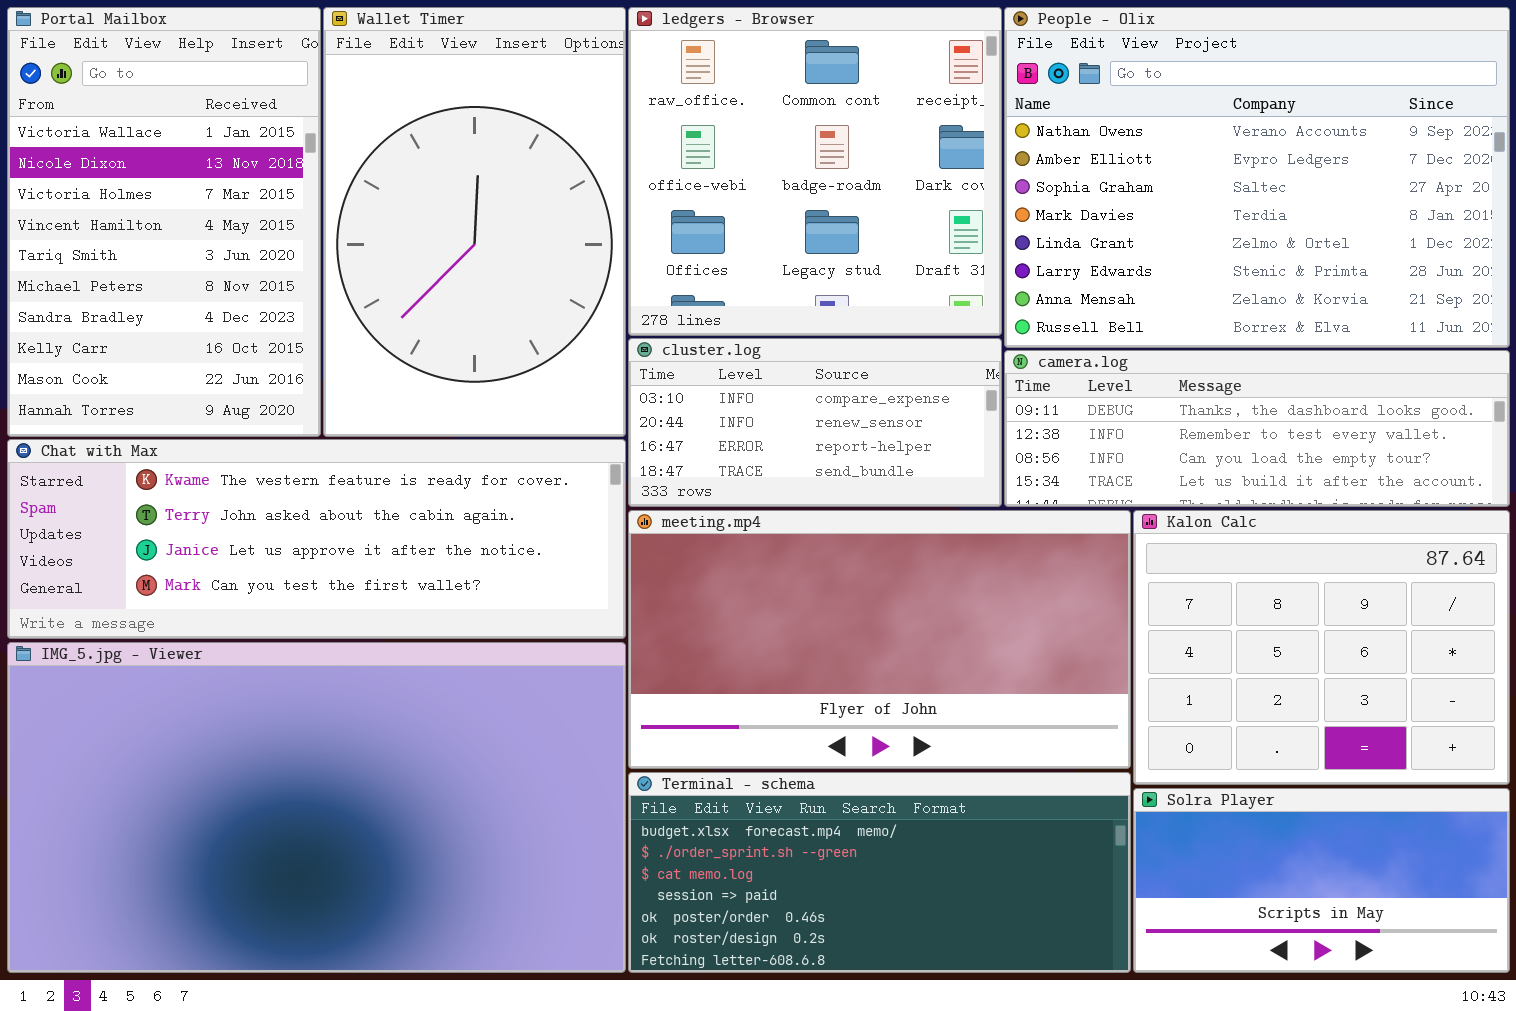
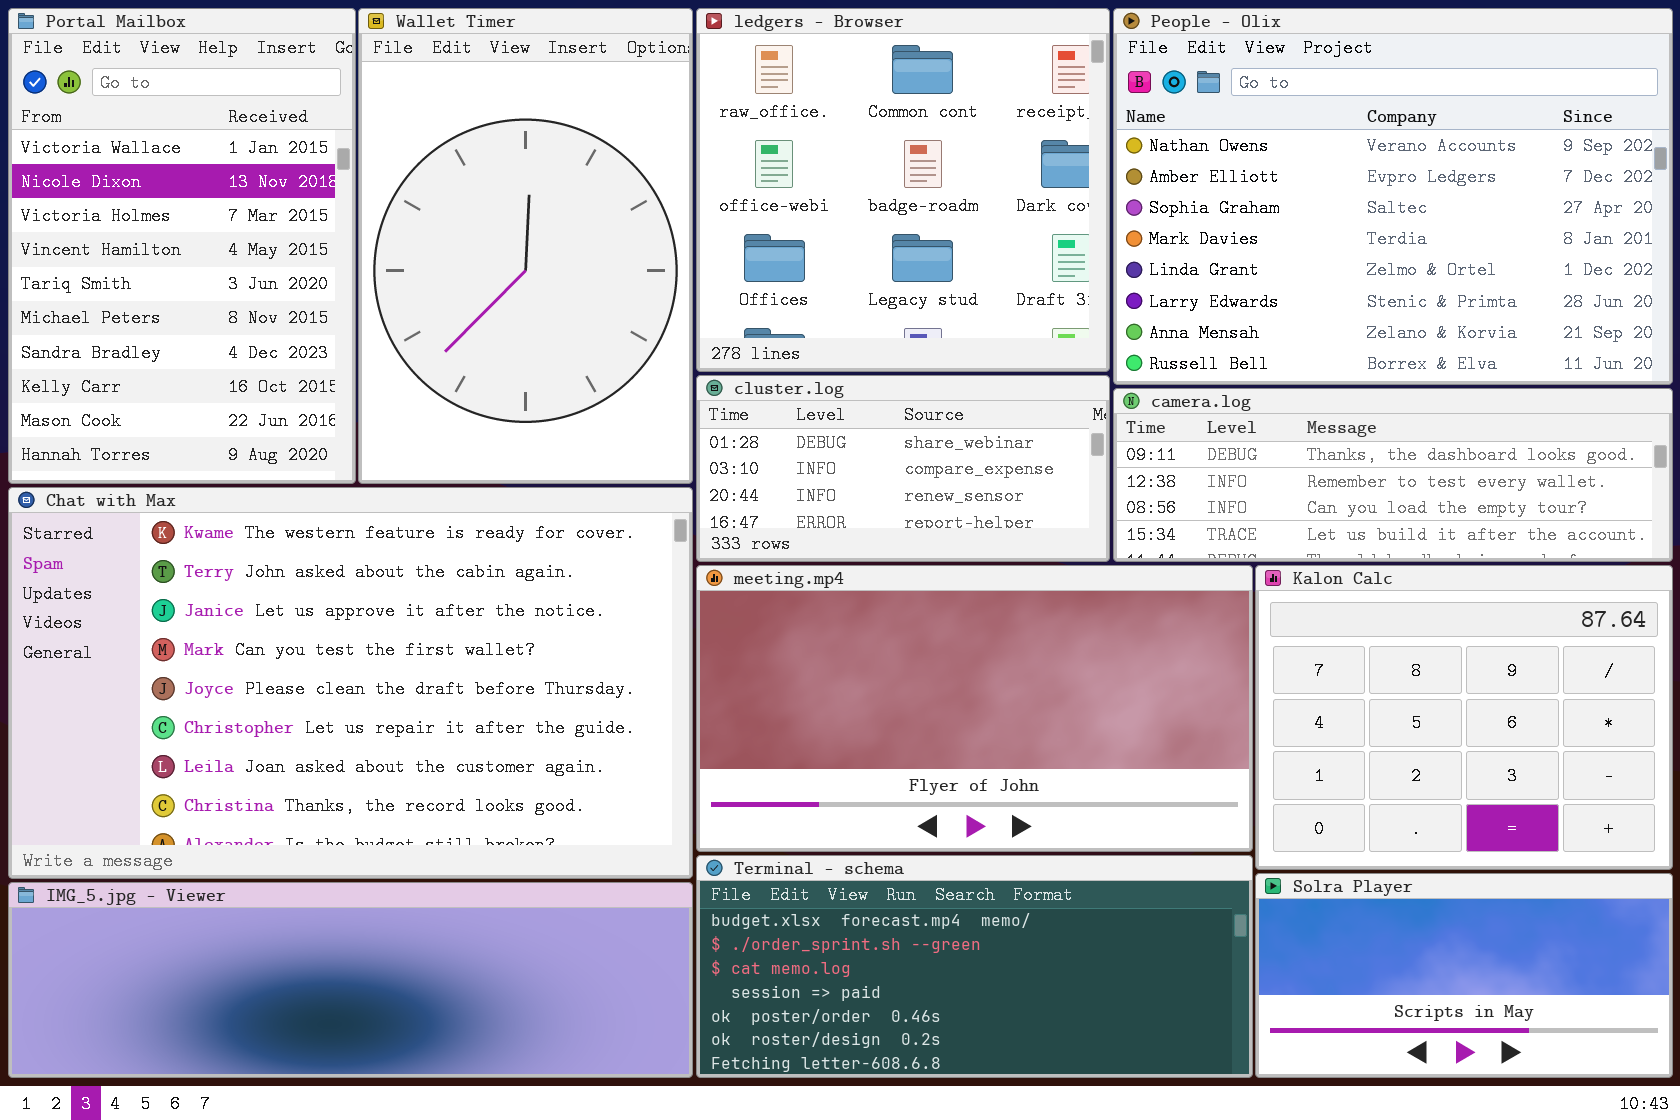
cluster.log: [628,338,1002,507] -> [696,375,1110,562], scrolled up 1 row
Chat with Max: [7,439,626,639] -> [8,487,693,879], resized
IMG_5.jpg - Viewer: [7,642,626,973] -> [8,882,693,1078], resized

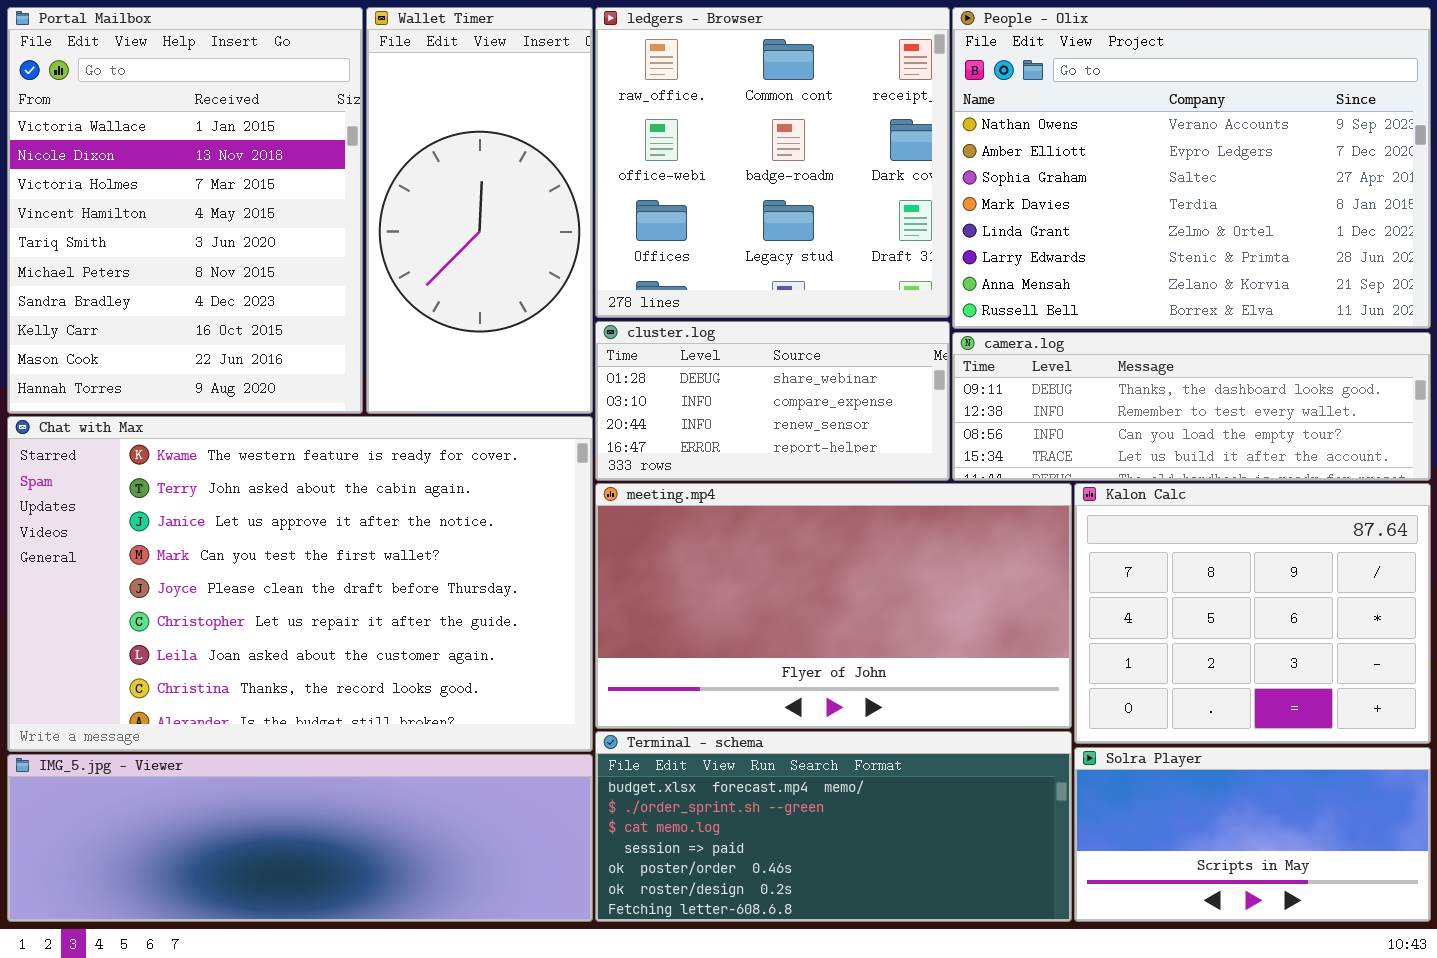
Portal Mailbox: [8,8,356,484] -> [7,7,363,414], resized
Wallet Timer: [358,8,693,484] -> [366,7,593,414], resized

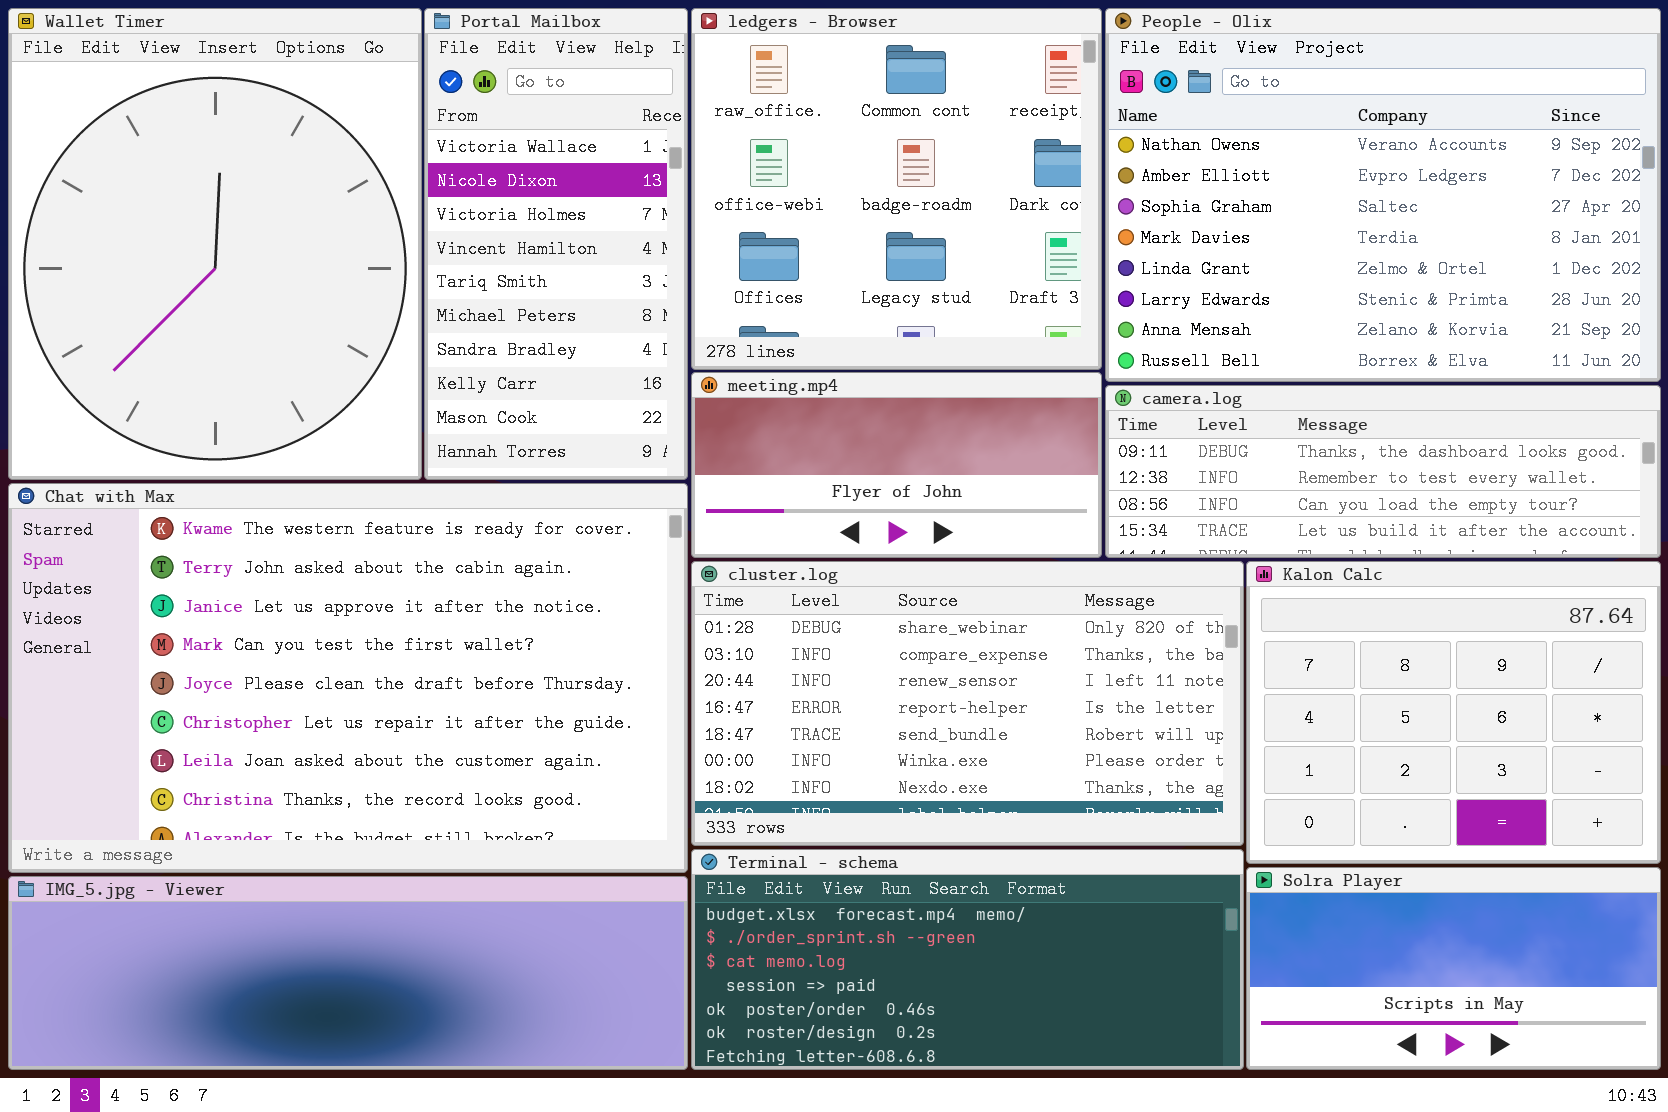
Portal Mailbox: [7,7,363,414] -> [424,8,688,480], moved, resized
Wallet Timer: [366,7,593,414] -> [8,8,422,480], moved, resized
cluster.log: [595,321,950,481] -> [691,561,1244,846], moved, resized
meeting.mp4: [595,483,1072,729] -> [691,372,1102,558], moved, resized

